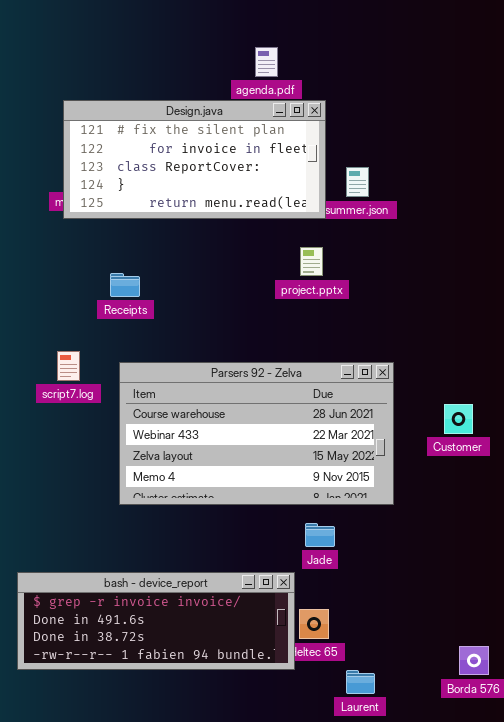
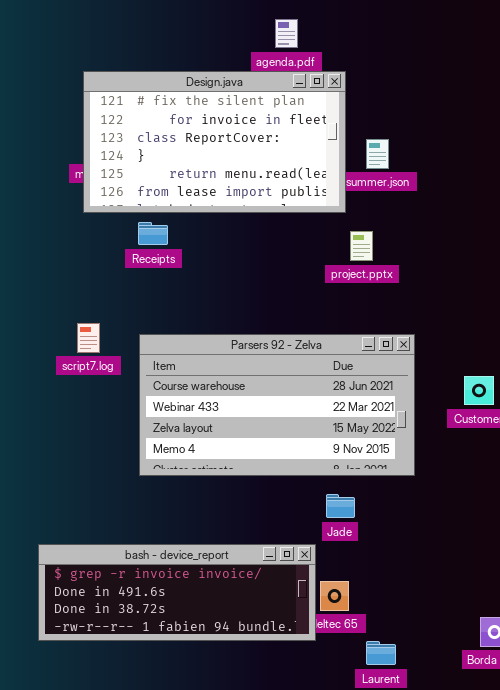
Design.java: [63,100,326,219] -> [83,71,346,213], resized
project.pptx: [300,247,323,276] -> [350,231,373,261], moved
Receipts: [110,273,140,297] -> [138,222,168,245], moved

